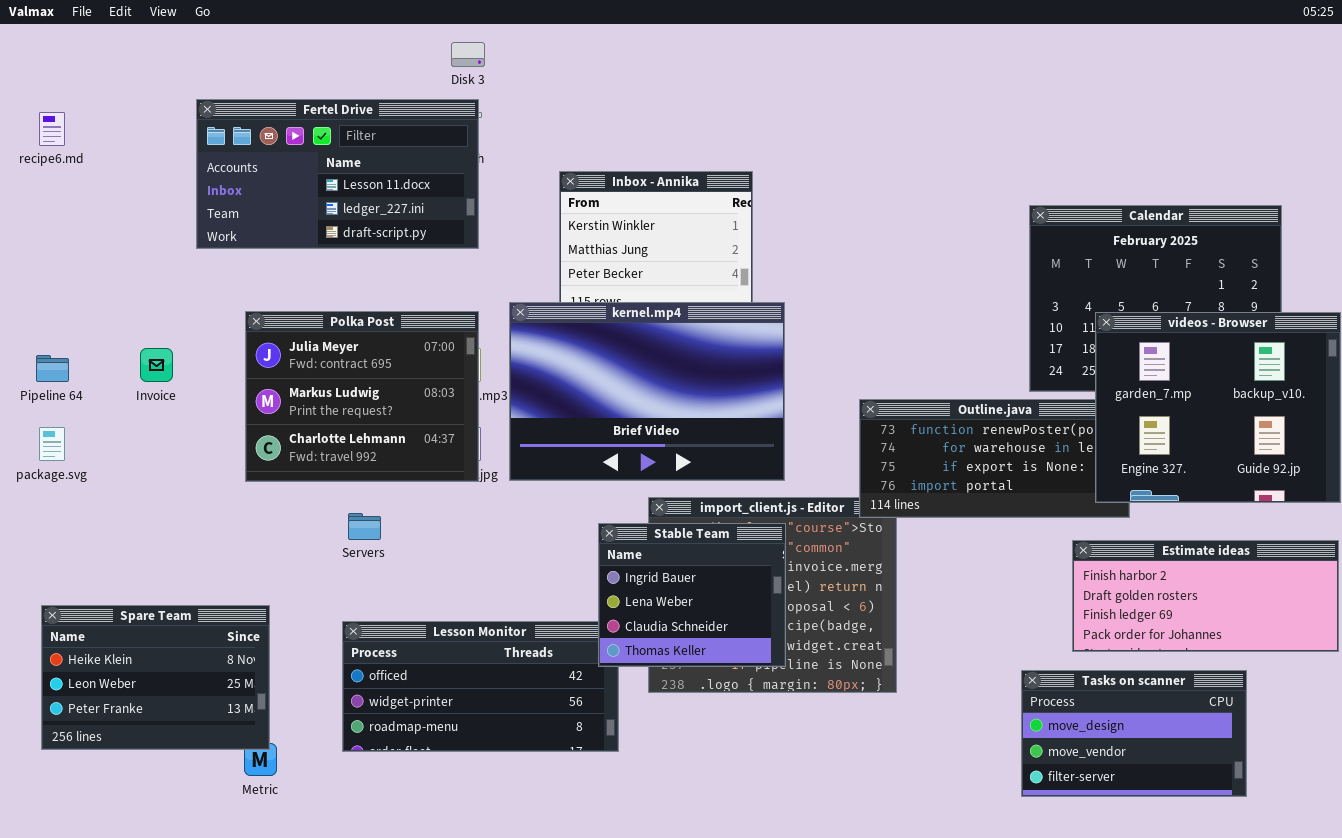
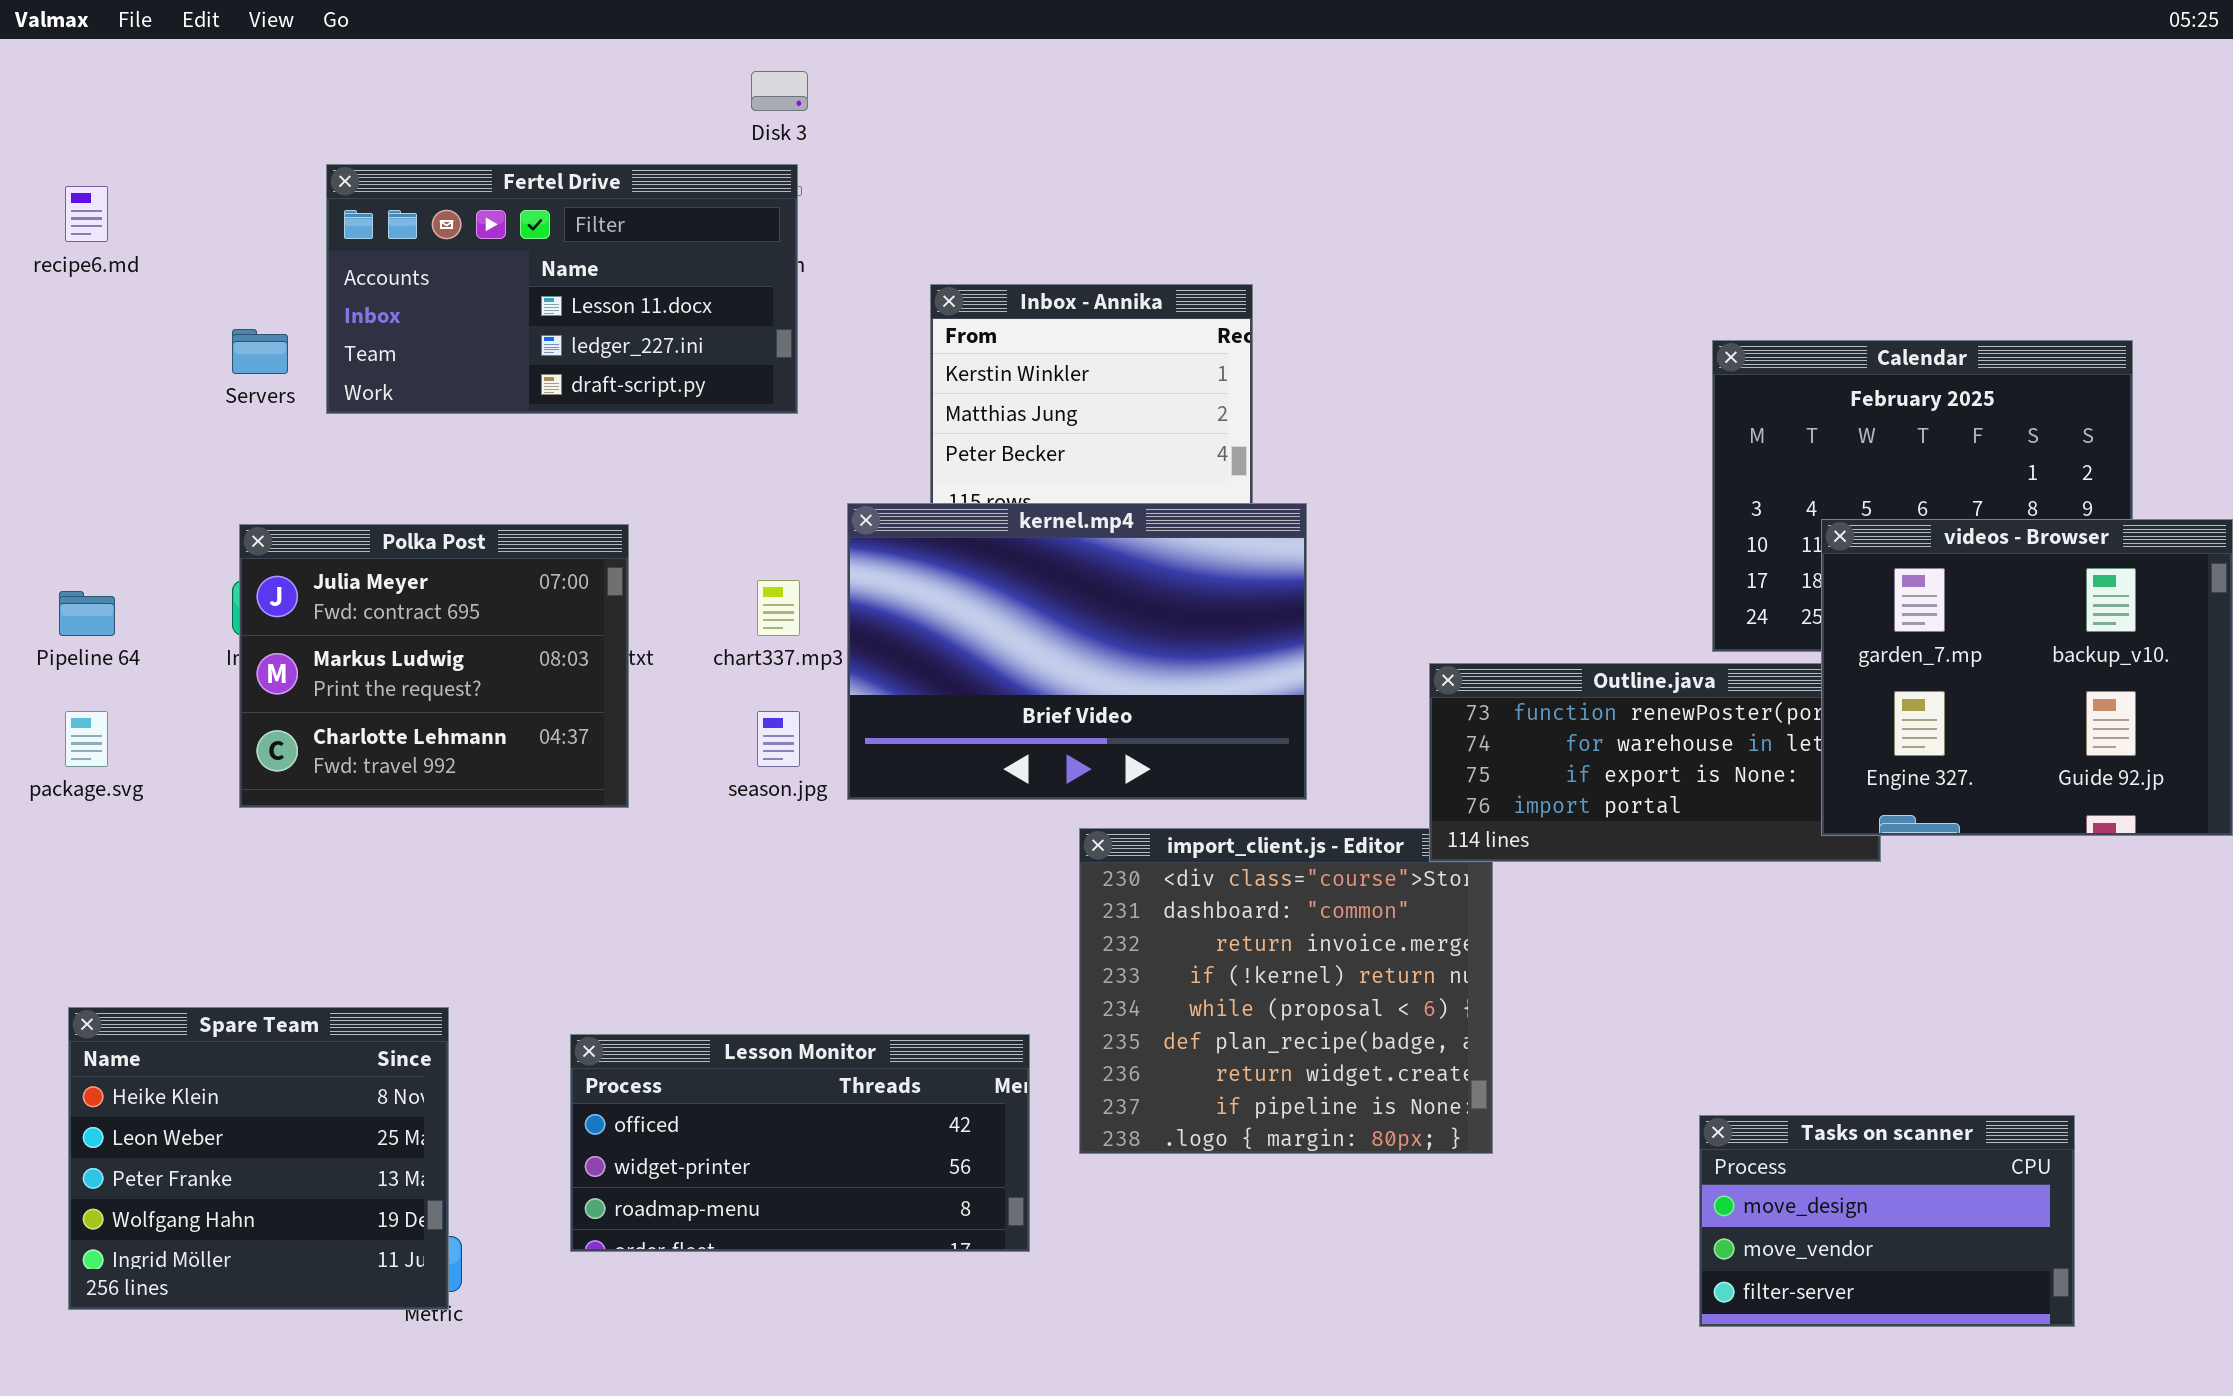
Polka Post: [245,311,479,482] -> [239,524,629,808], moved
Servers: [348,513,381,540] -> [232,329,288,374], moved
Stable Team: [598,523,786,667] -> none, closed
Estimate ideas: [1072,540,1339,652] -> none, closed
Spare Team: [41,605,270,750] -> [68,1007,449,1310], resized

